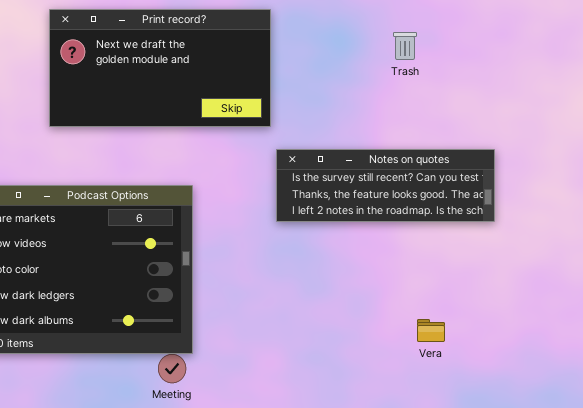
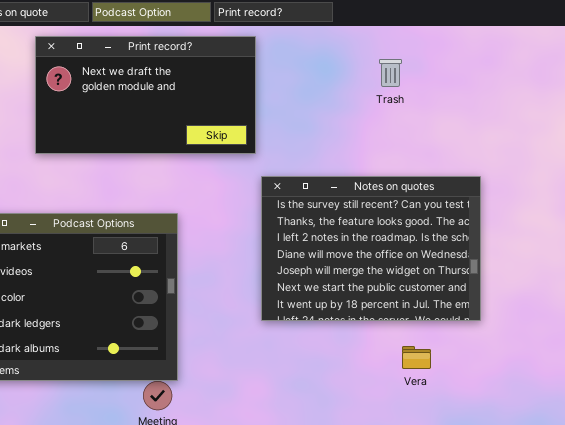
Notes on quotes: [276,149,495,222] -> [261,176,481,321], resized

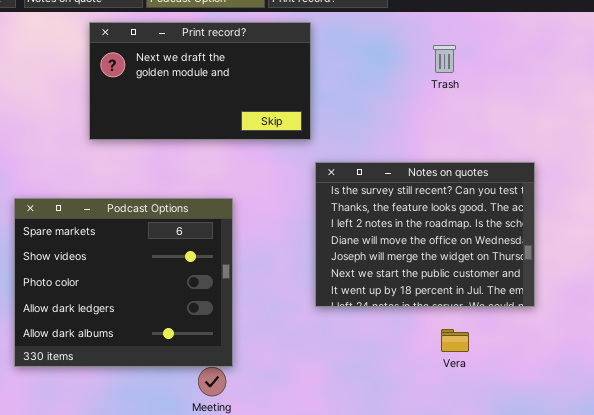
Vera: [402,346,431,369] -> [441,329,469,352], moved

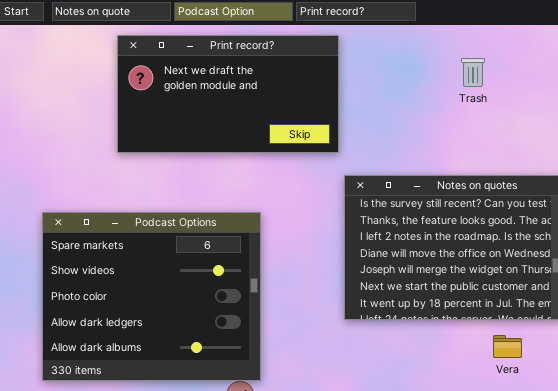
Vera: [441,329,469,352] -> [493,335,522,358], moved

